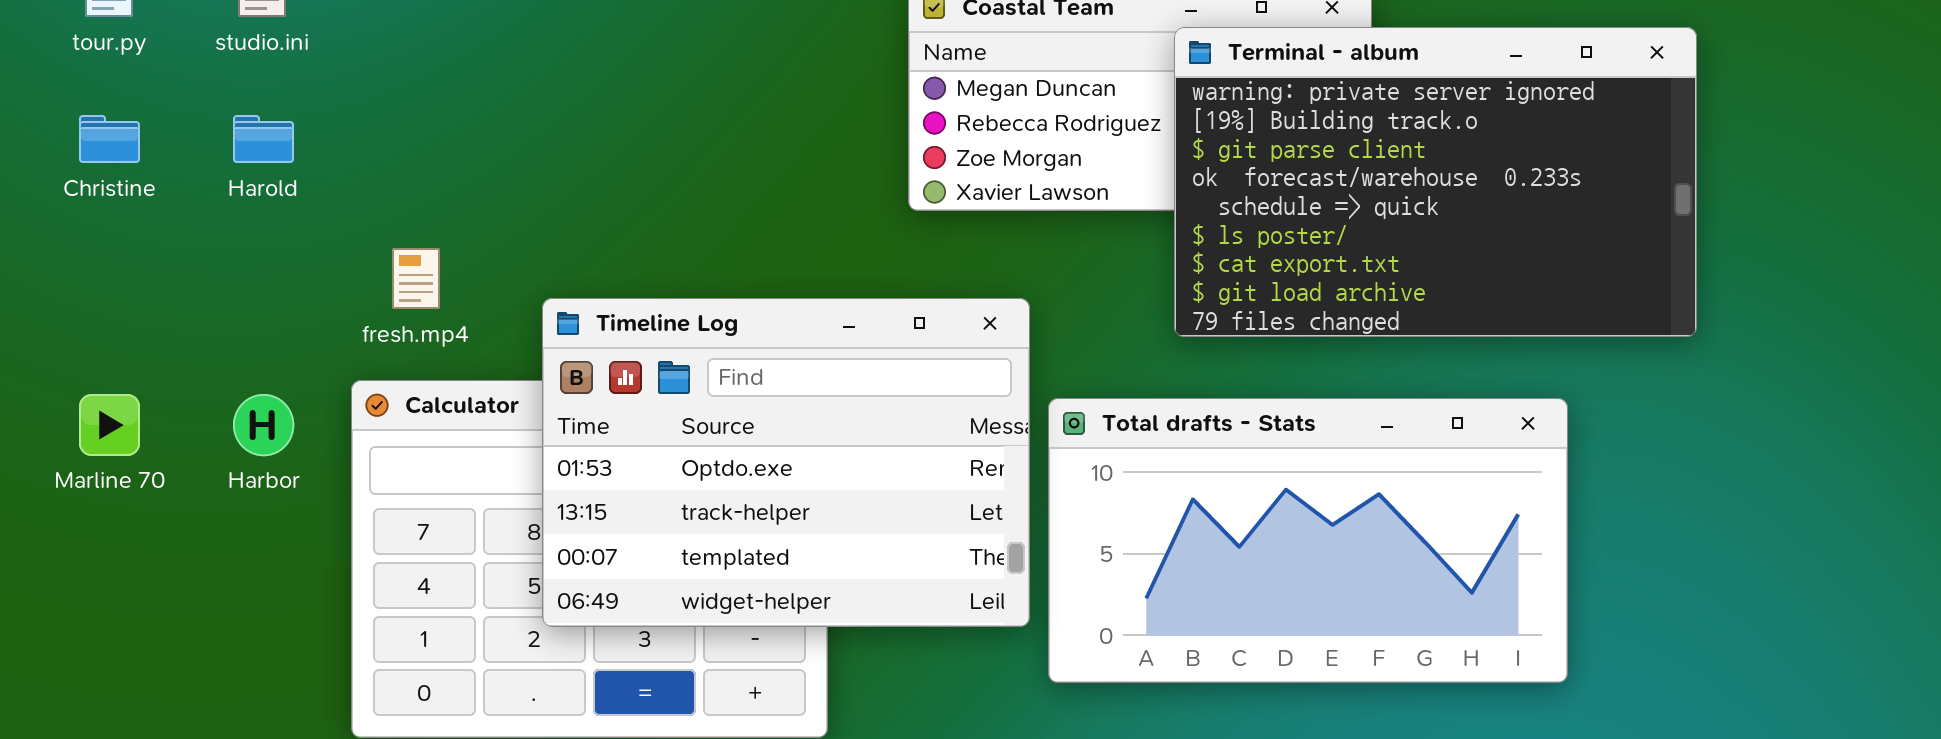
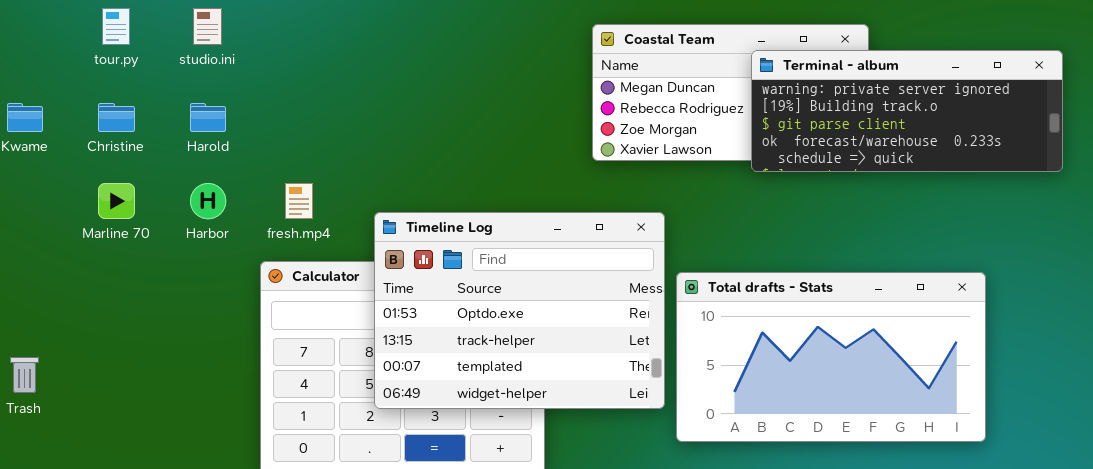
Terminal - album: [1174,27,1697,337] -> [751,50,1063,172], resized
Marline 70: [79,394,140,456] -> [98,183,135,219], moved
Harbor: [233,394,294,456] -> [190,183,226,219], moved

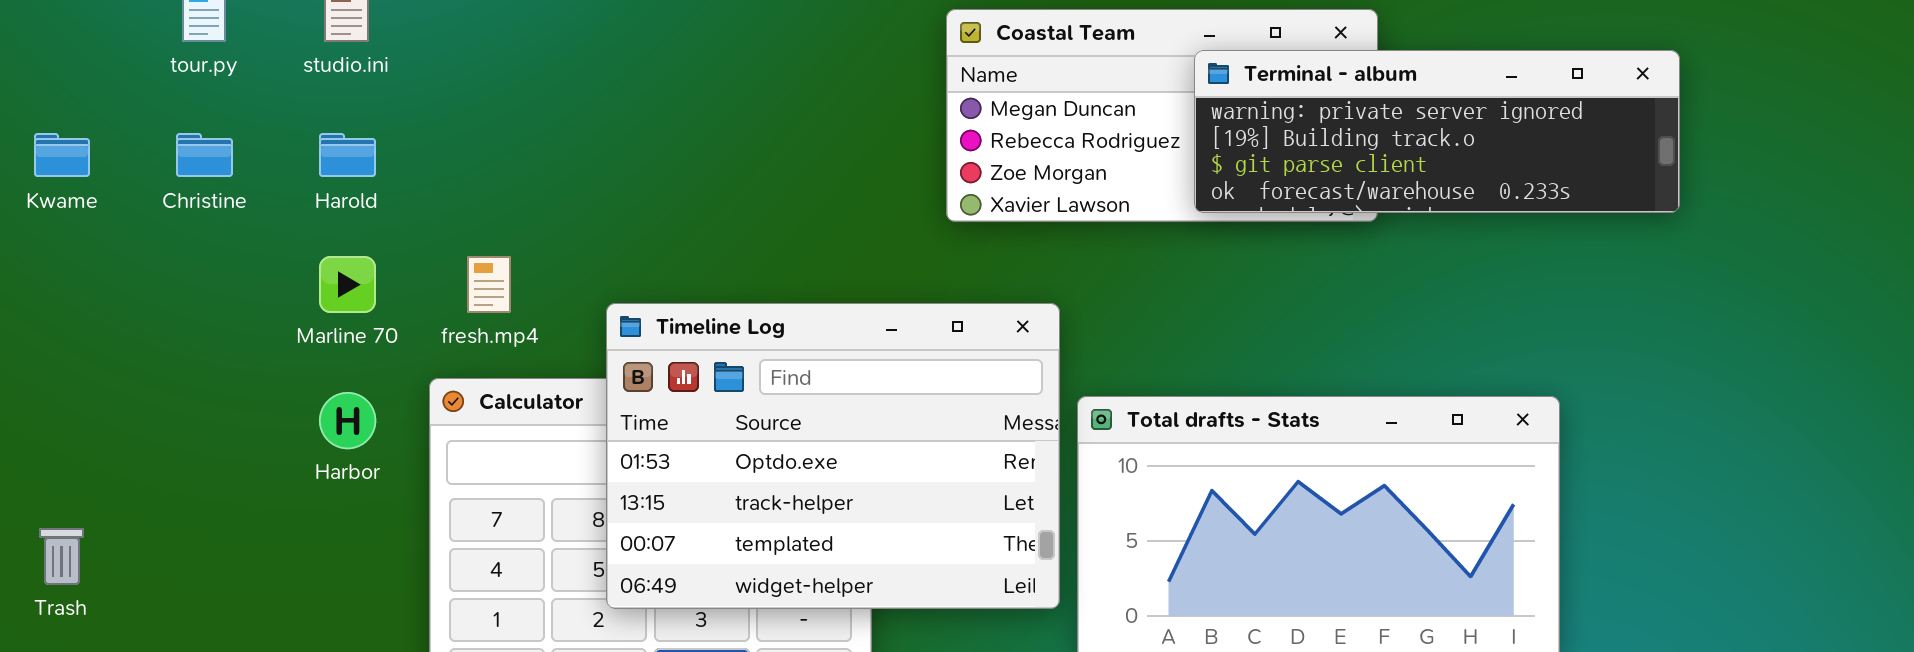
Terminal - album: [751,50,1063,172] -> [1194,50,1680,213], resized
Marline 70: [98,183,135,219] -> [319,256,376,313], moved
Harbor: [190,183,226,219] -> [319,392,376,449], moved

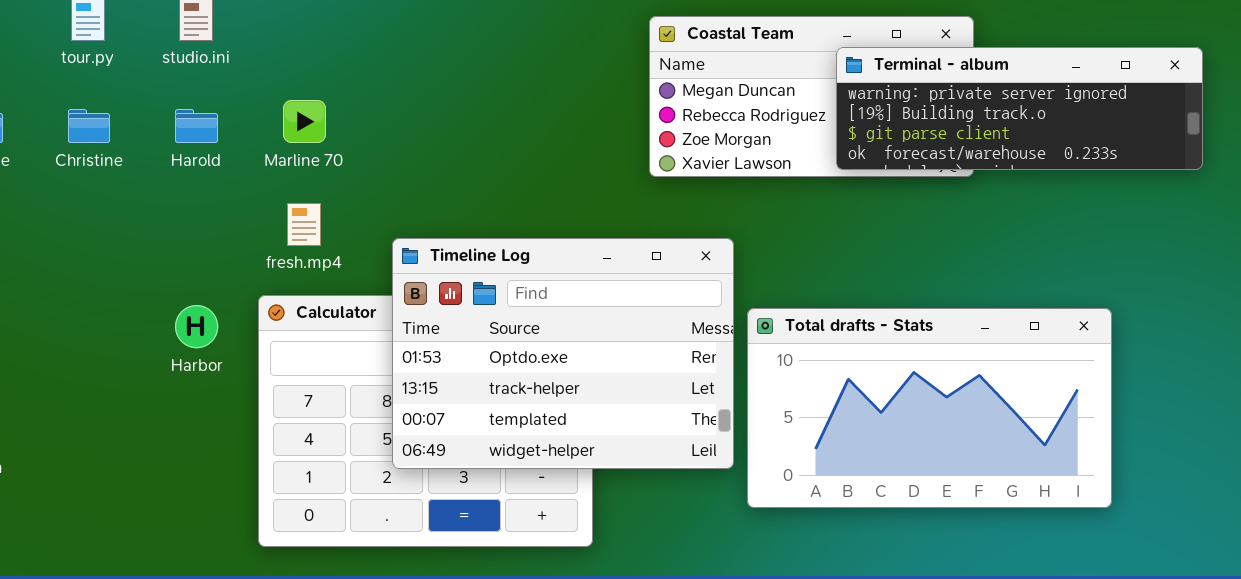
Marline 70: [319,256,376,313] -> [283,100,326,143], moved

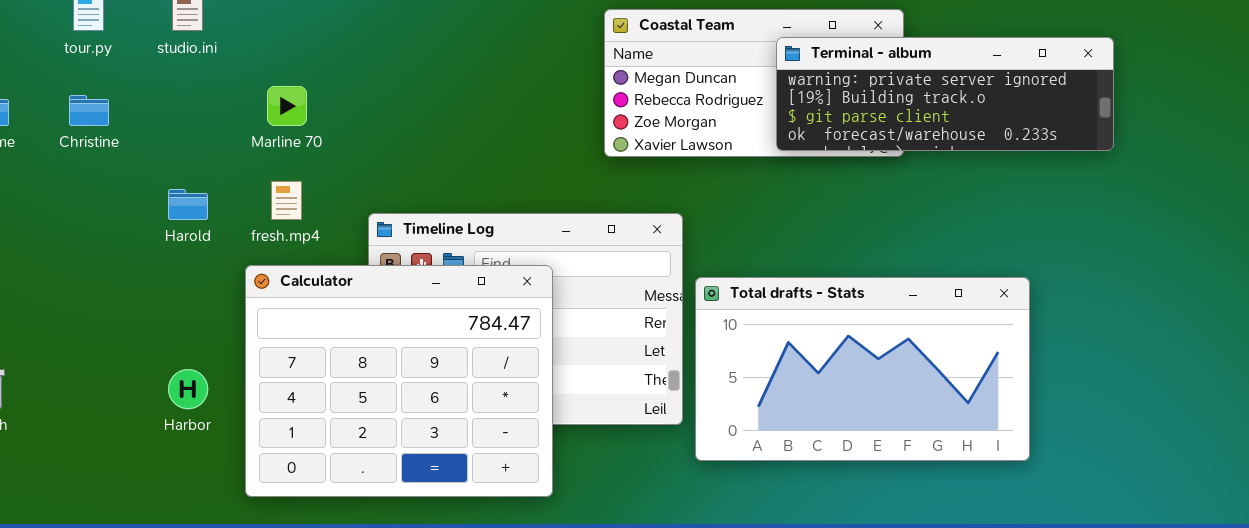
Harold: [175,109,218,143] -> [168,189,208,220], moved
Calculator: [258,295,593,547] -> [245,265,553,497], raised
Harbor: [175,305,218,348] -> [168,369,208,409], moved

